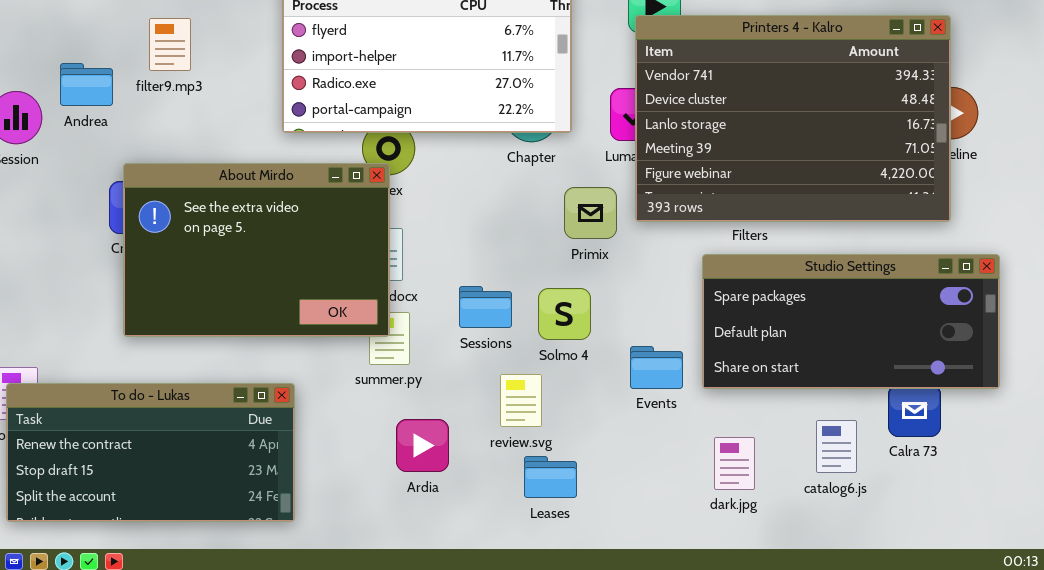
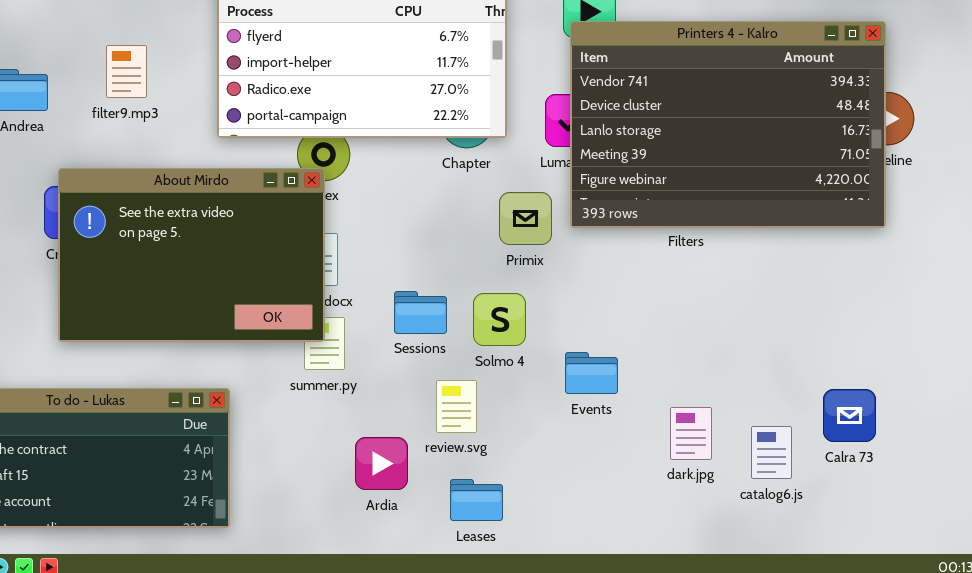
filter9.mp3: [149,18,191,71] -> [106,45,147,98], moved
Studio Settings: [702,254,1000,389] -> none, closed
Ardia: [396,419,449,472] -> [355,437,408,490], moved
dark.jpg: [714,437,755,490] -> [670,407,712,460], moved
Leases: [524,456,577,498] -> [450,479,503,521], moved

